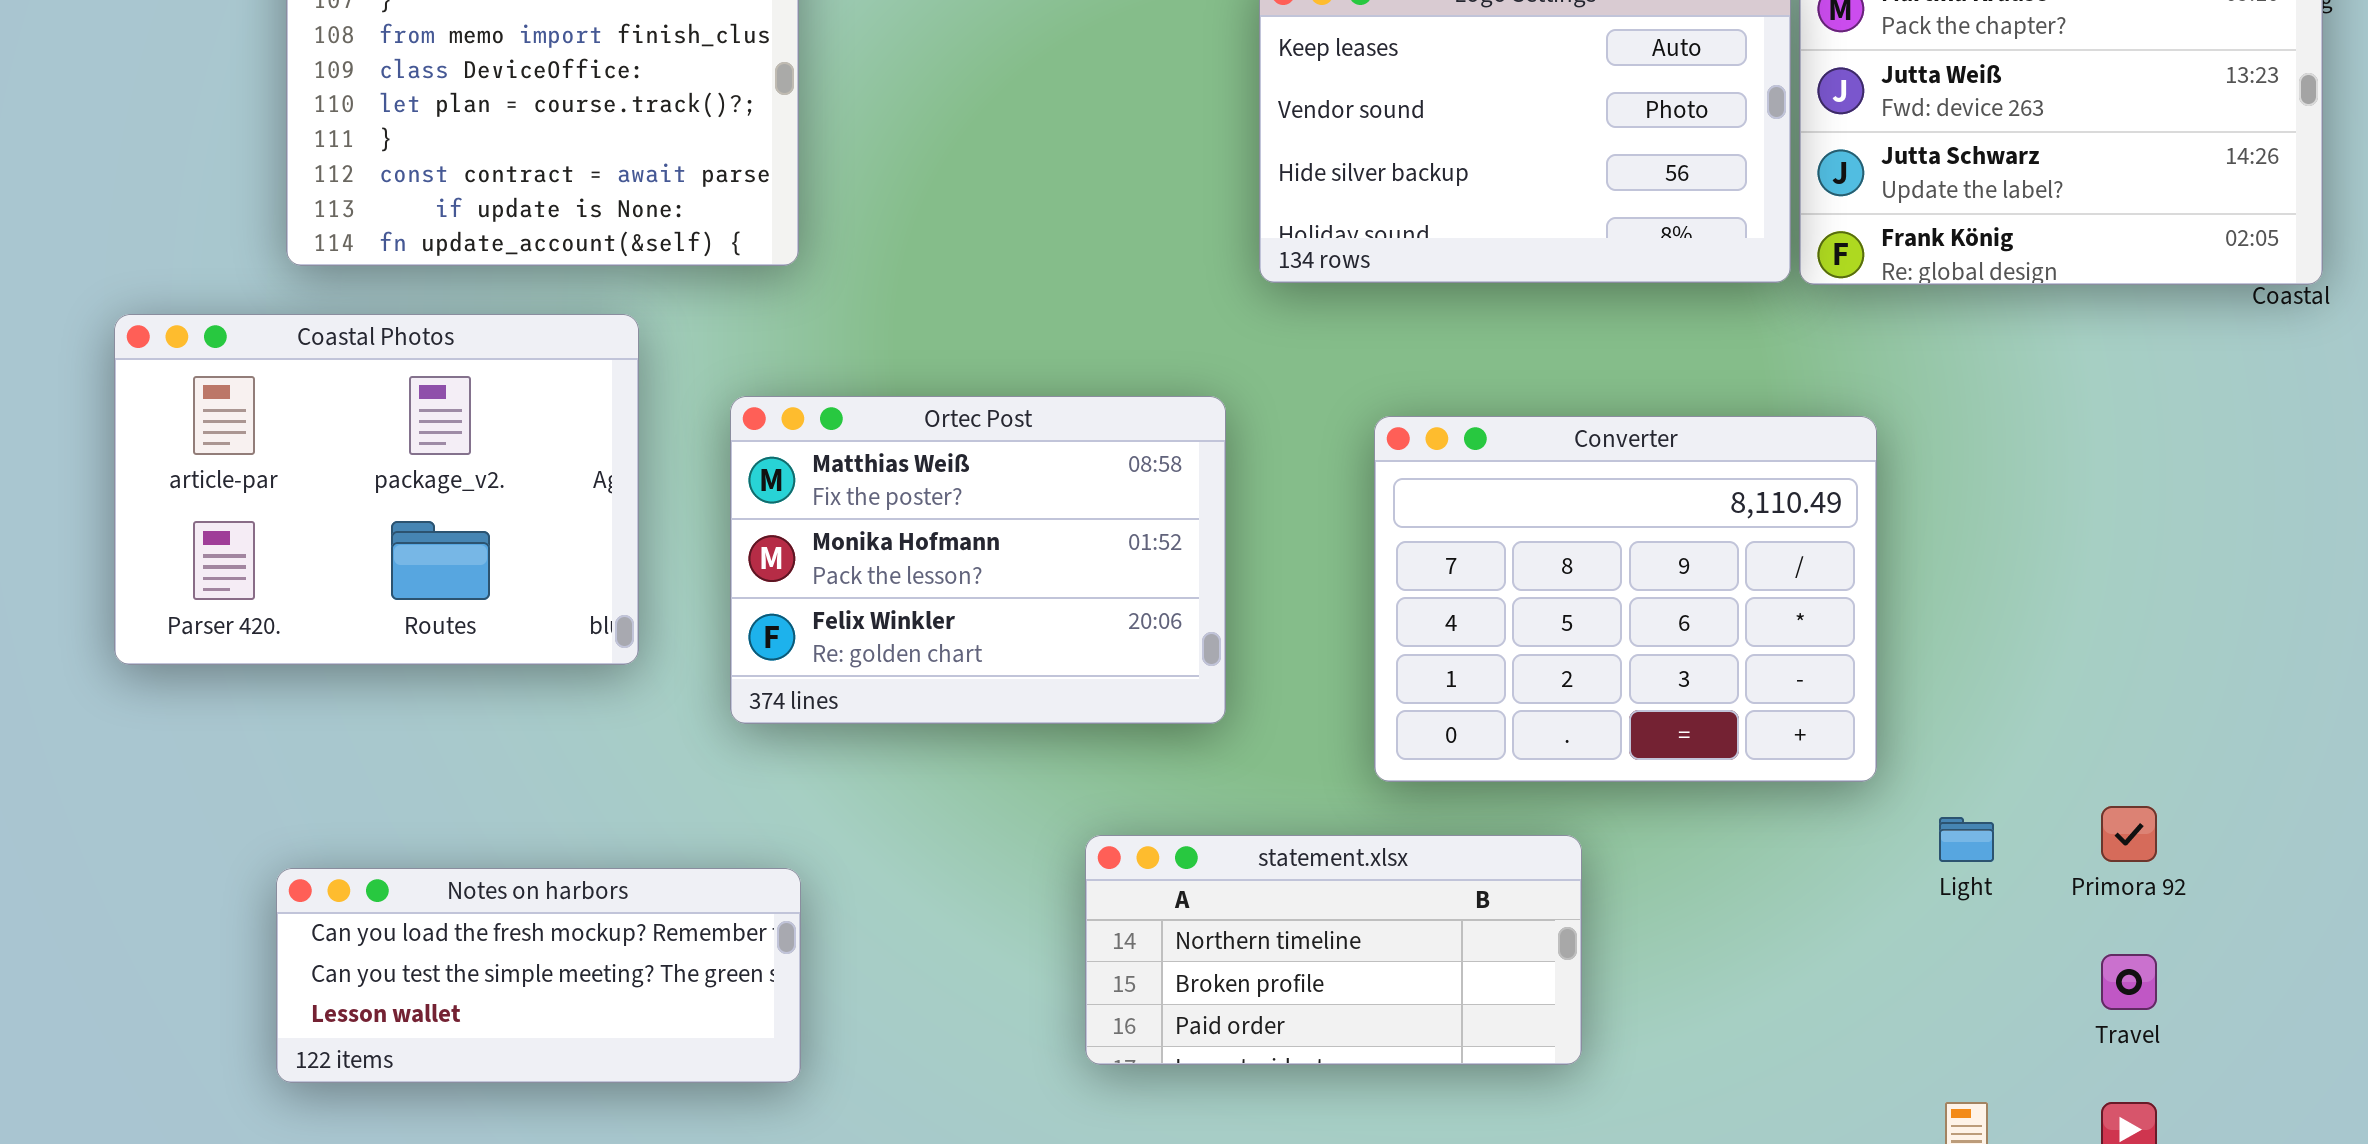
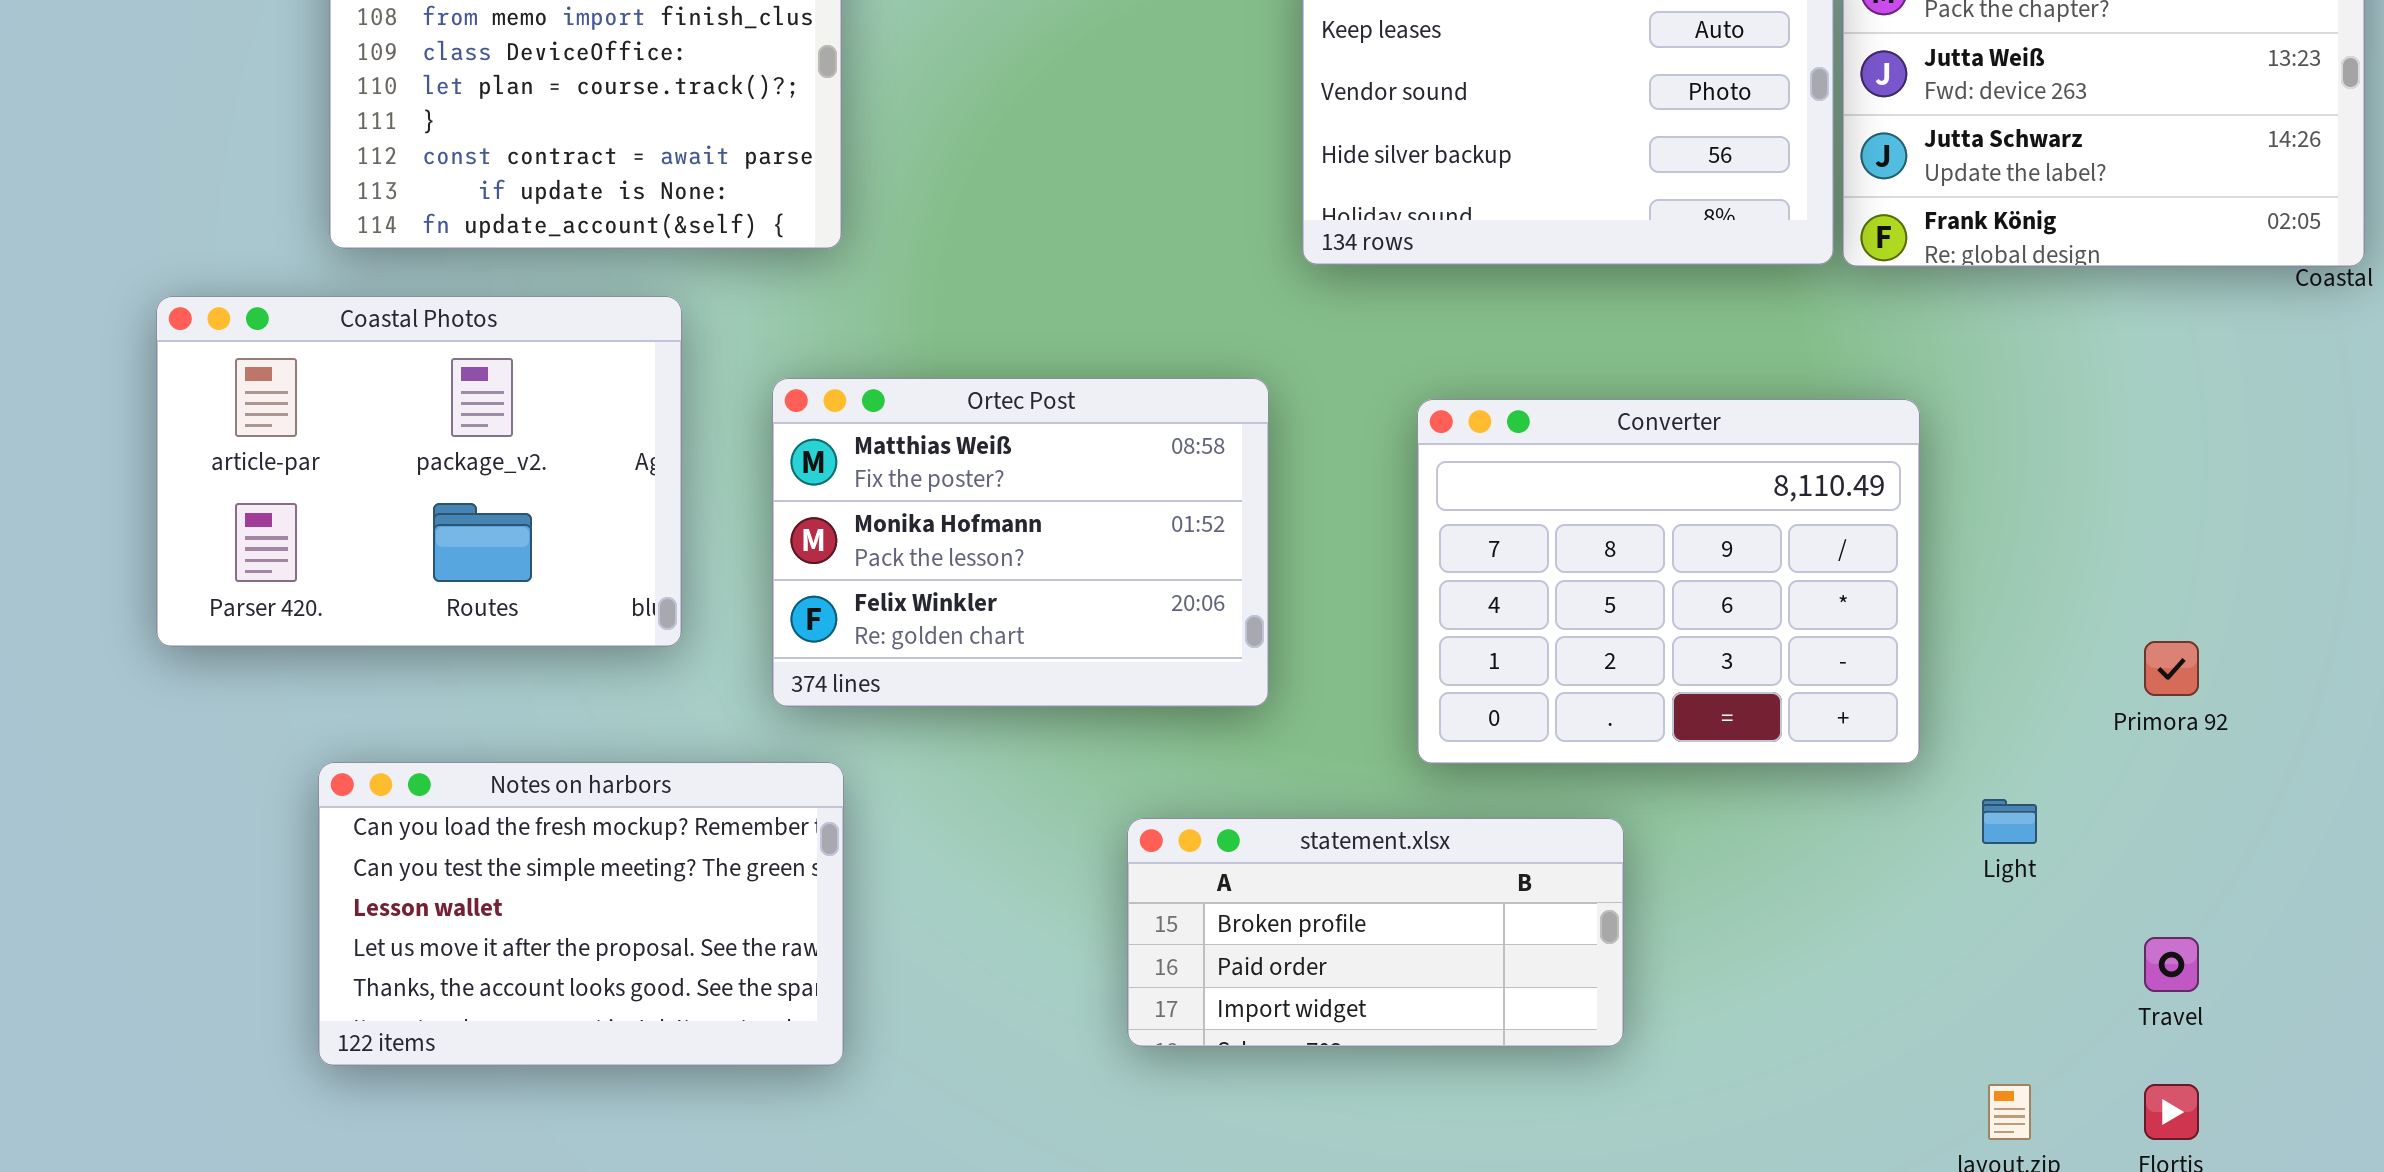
Primora 92: [2101,806,2157,862] -> [2144,641,2199,696], moved
statement.xlsx: [1085,835,1582,1065] -> [1127,818,1624,1047], scrolled down 1 row
Notes on harbors: [276,868,801,1083] -> [318,762,844,1066], resized

